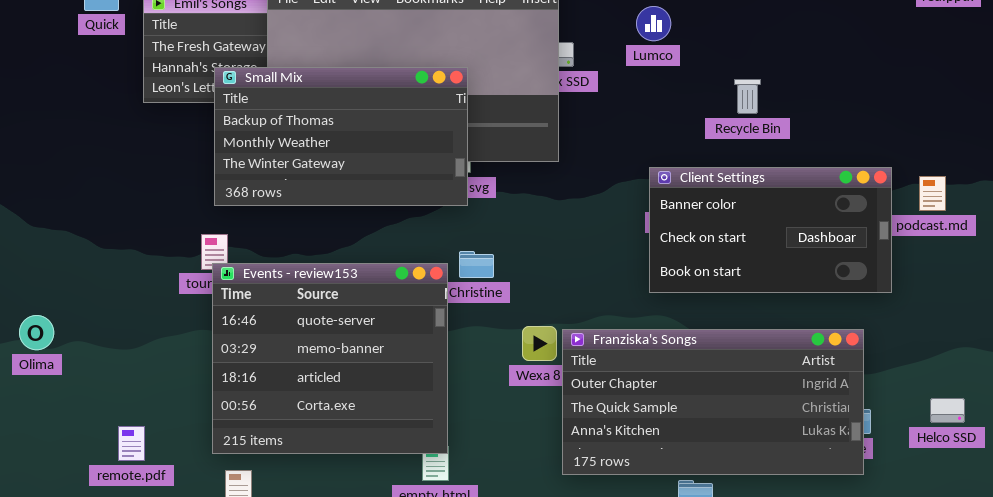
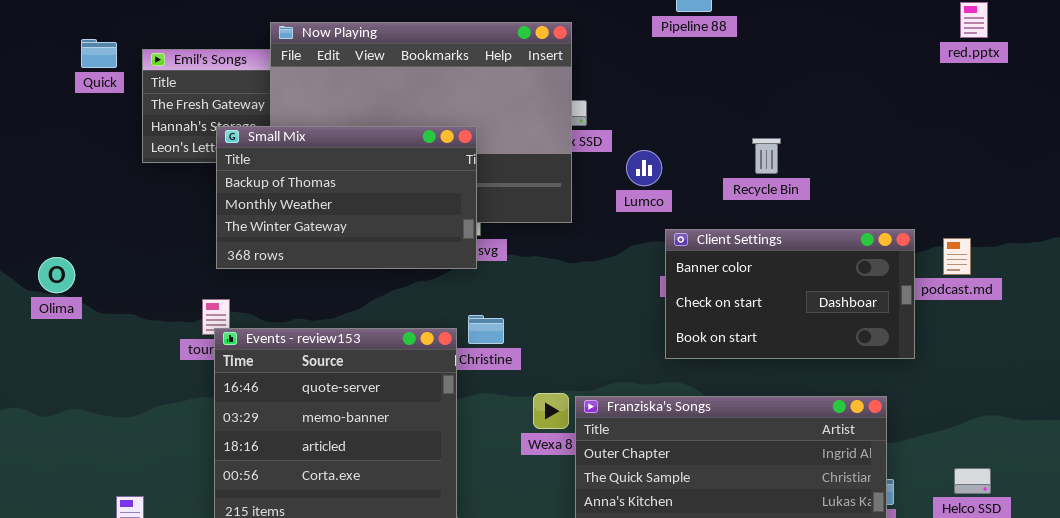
Lumco: [636,6,671,41] -> [626,150,662,186], moved
Olima: [19,315,54,350] -> [38,257,75,293], moved

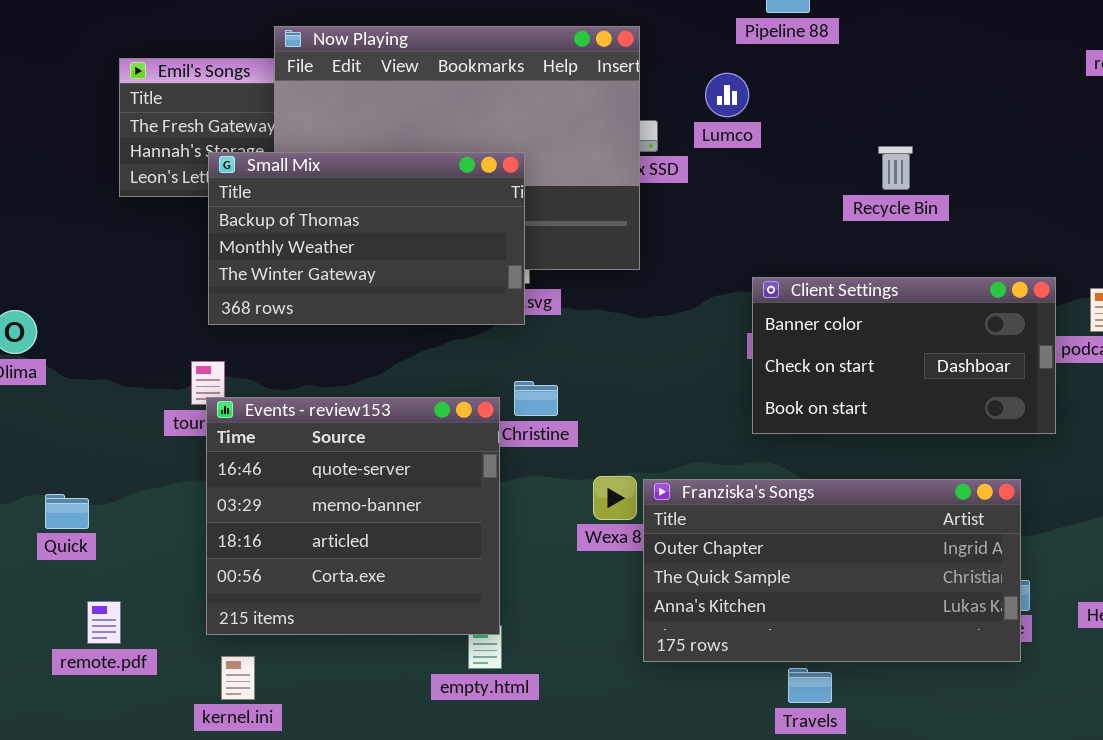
Quick: [81,39,117,68] -> [45,494,89,529], moved
Recycle Bin: [752,138,781,174] -> [878,146,913,190], moved
Lumco: [626,150,662,186] -> [705,73,749,117], moved

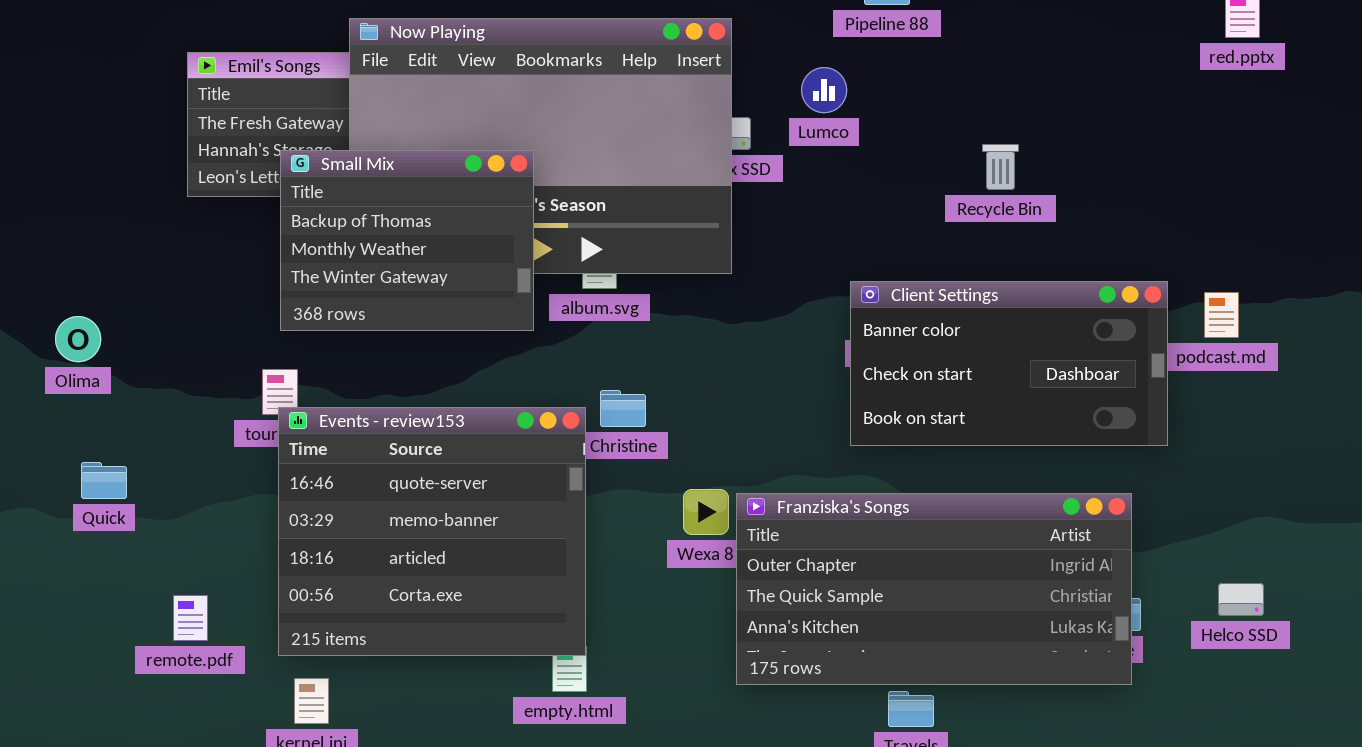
Small Mix: [208,152,525,325] -> [280,150,534,331], resized
Quick: [45,494,89,529] -> [81,462,127,499], moved
remote.pdf: [87,601,121,644] -> [173,595,208,641], moved

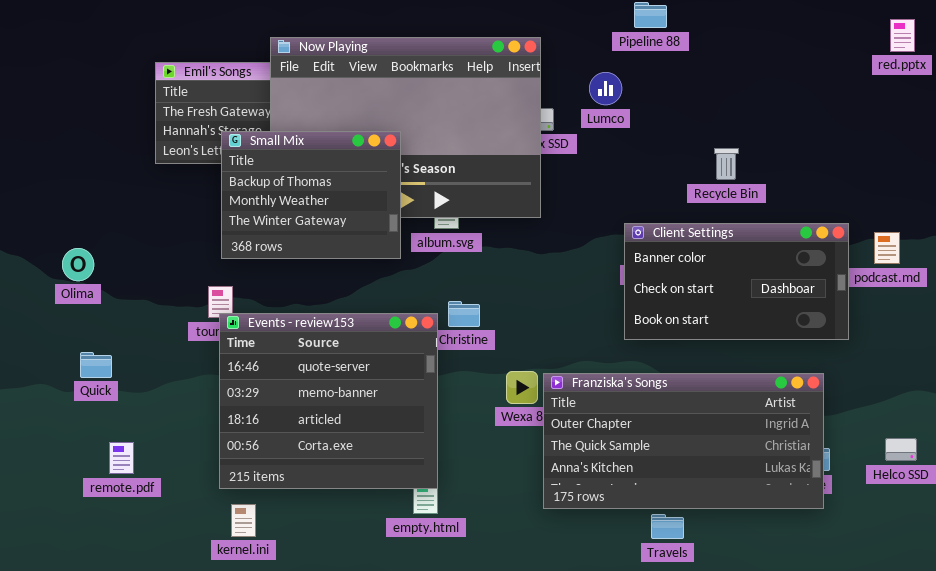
Recycle Bin: [982,144,1019,190] -> [714,148,739,180], moved
remote.pdf: [173,595,208,641] -> [109,442,134,474], moved

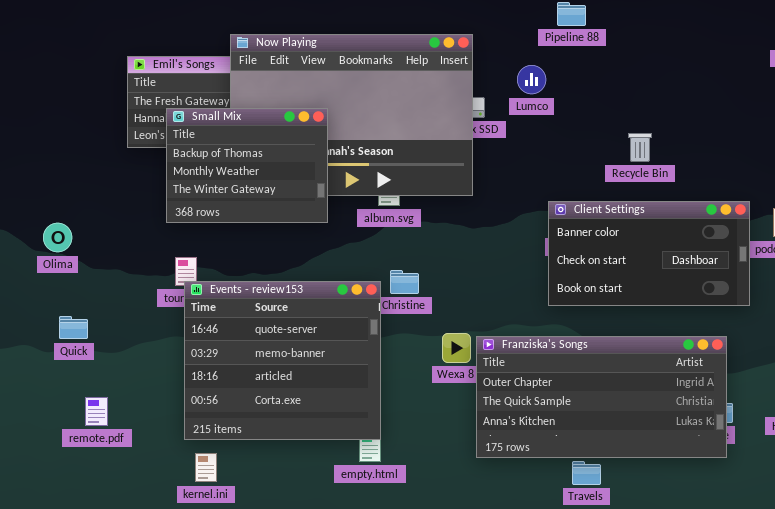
Small Mix: [221,131,401,259] -> [166,108,328,223], moved

